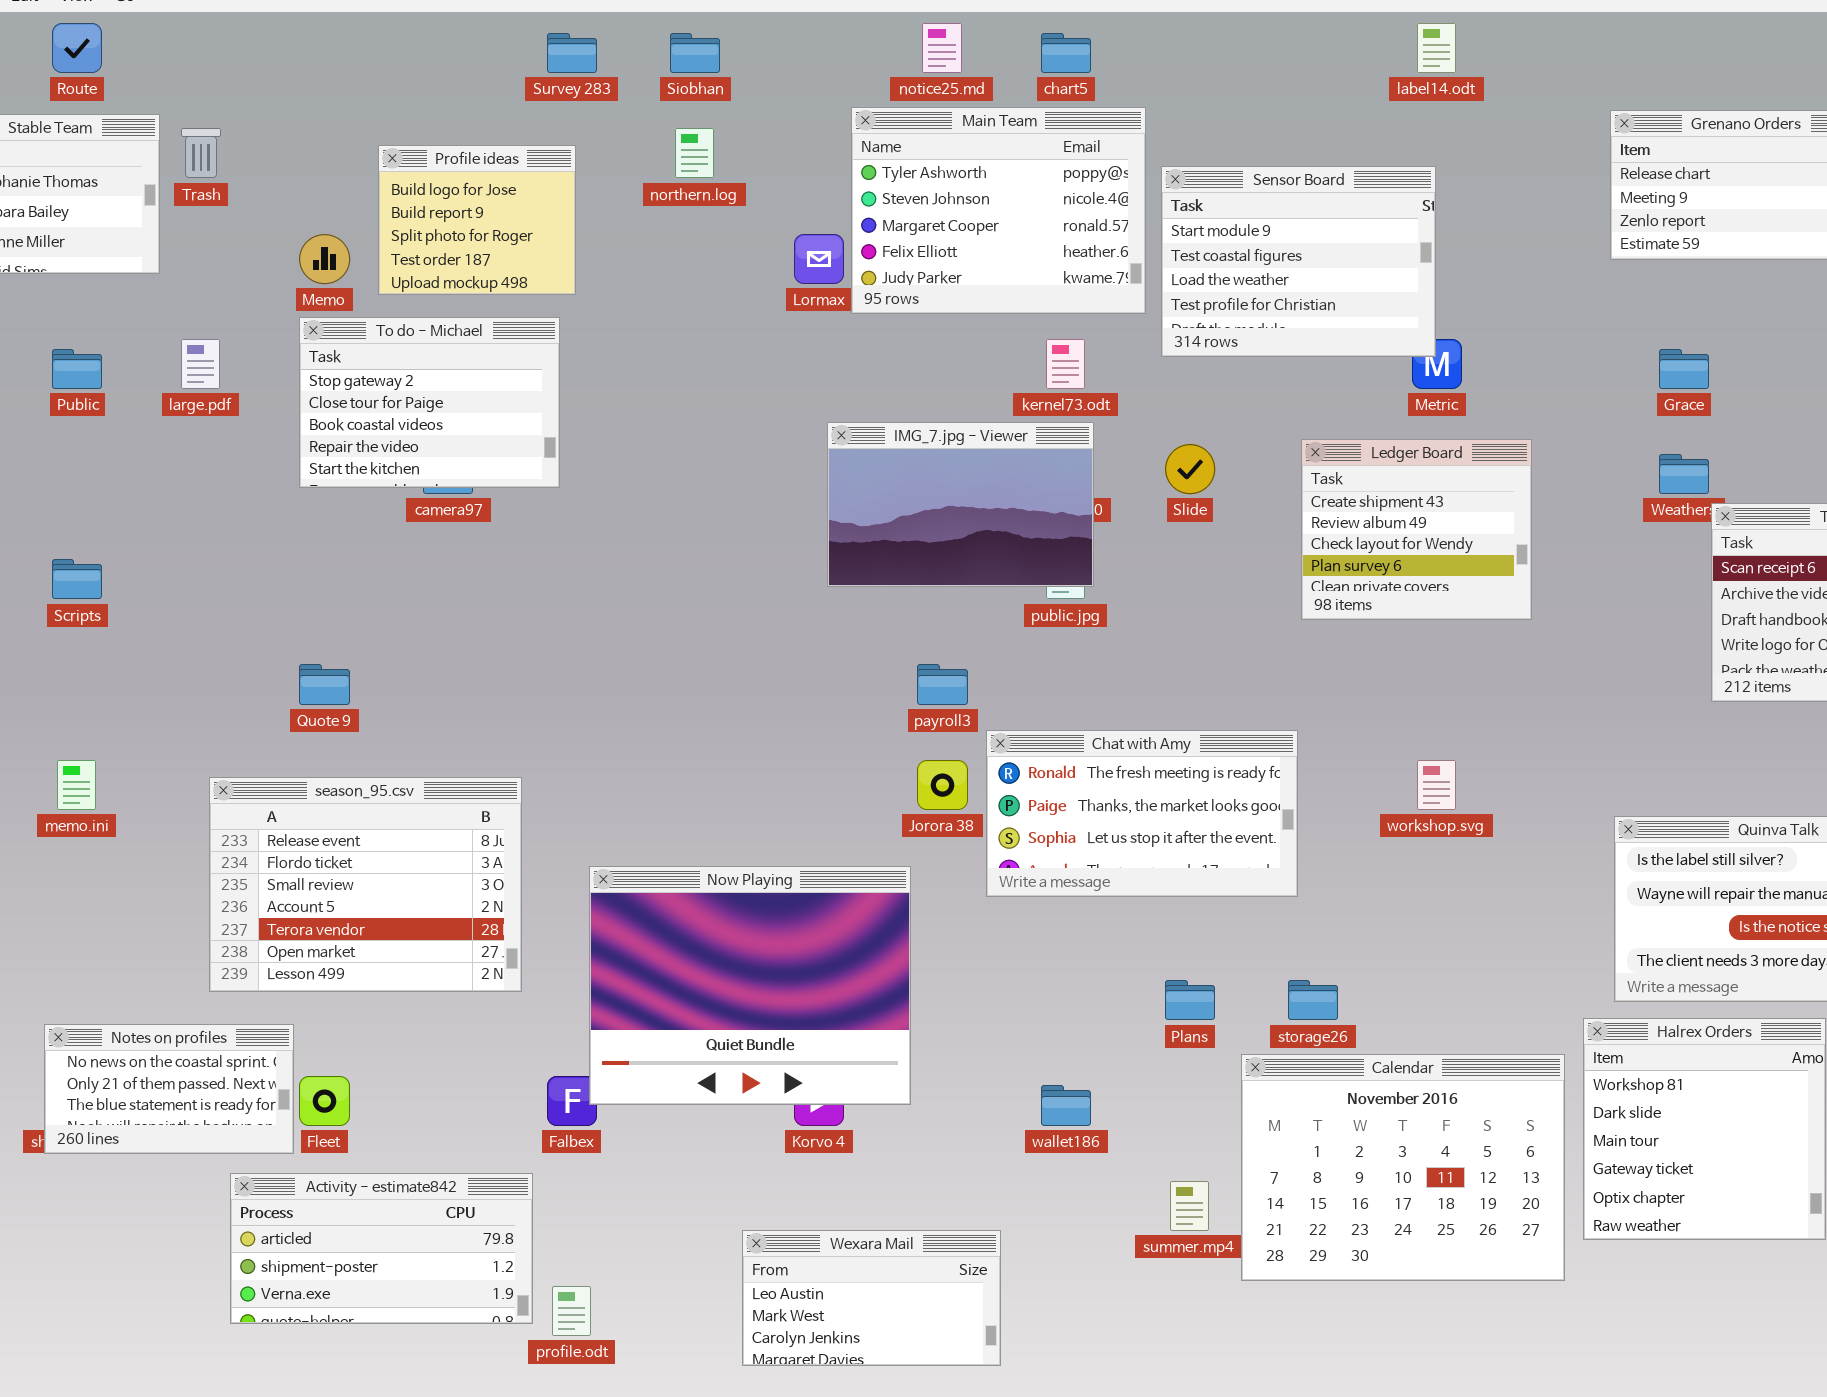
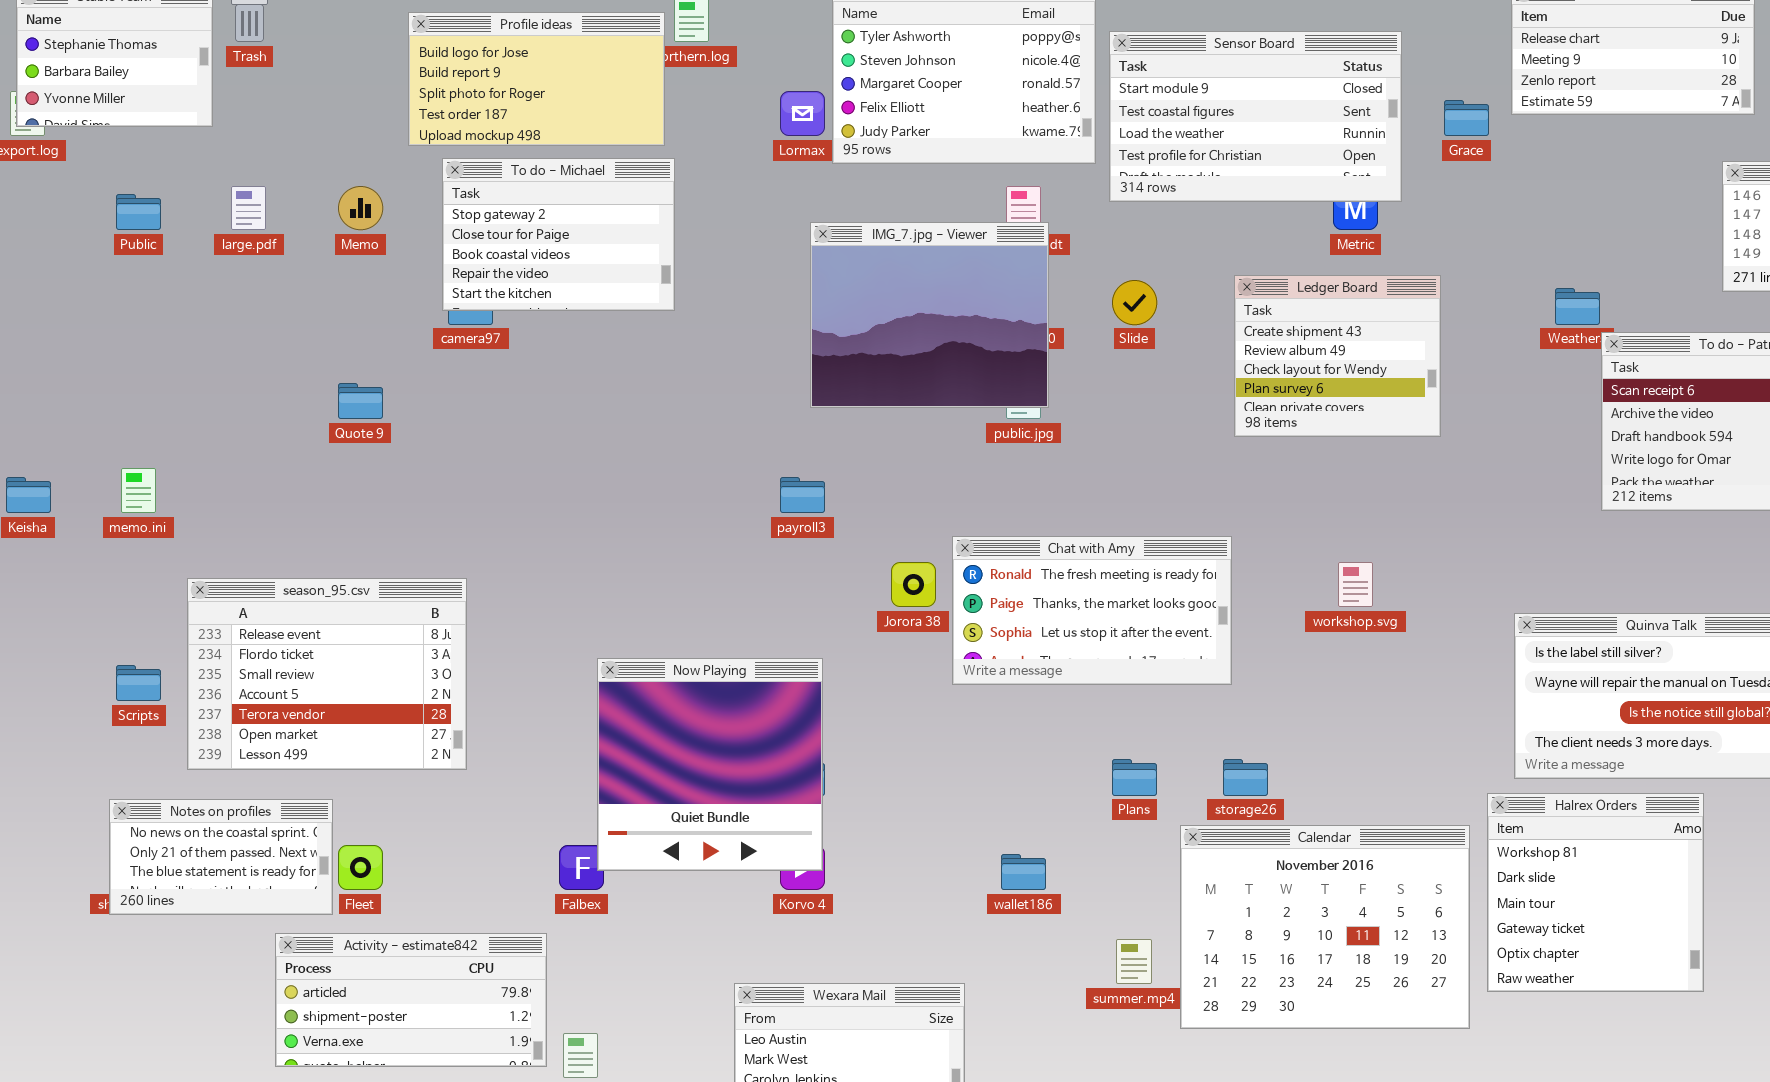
Profile ideas: [378,145,576,295] -> [408,12,665,146], resized
Sensor Board: [1161,166,1436,357] -> [1109,31,1402,202], resized
Memo: [299,234,350,284] -> [338,186,383,230], moved
To do - Michael: [299,317,560,488] -> [442,158,675,311], moved
Grace: [1659,349,1709,389] -> [1444,100,1489,136], moved
IMG_7.jpg - Viewer: [827,422,1094,587] -> [810,222,1049,408], resized
Scripts: [52,559,102,599] -> [116,665,161,701], moved
Quote 9: [299,664,350,705] -> [338,383,383,419], moved
payroll3: [917,664,968,705] -> [780,477,825,513], moved
memo.ini: [57,760,96,810] -> [121,468,156,513], moved
season_95.csv: [209,777,522,992] -> [187,578,467,770], moved
Now Playing: [589,866,911,1105] -> [597,658,823,871], resized

